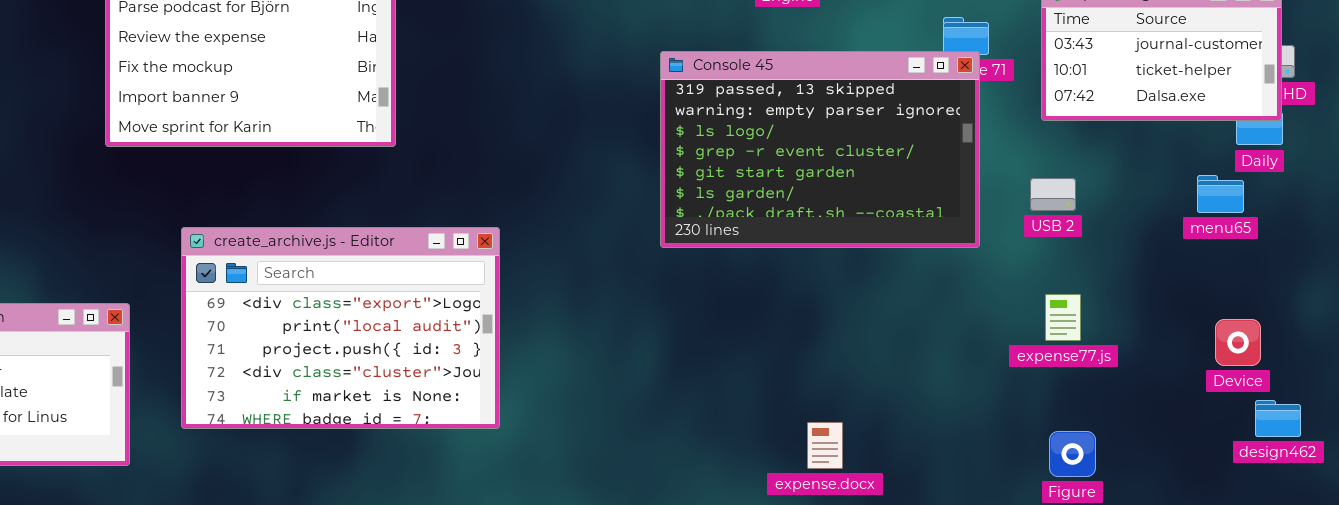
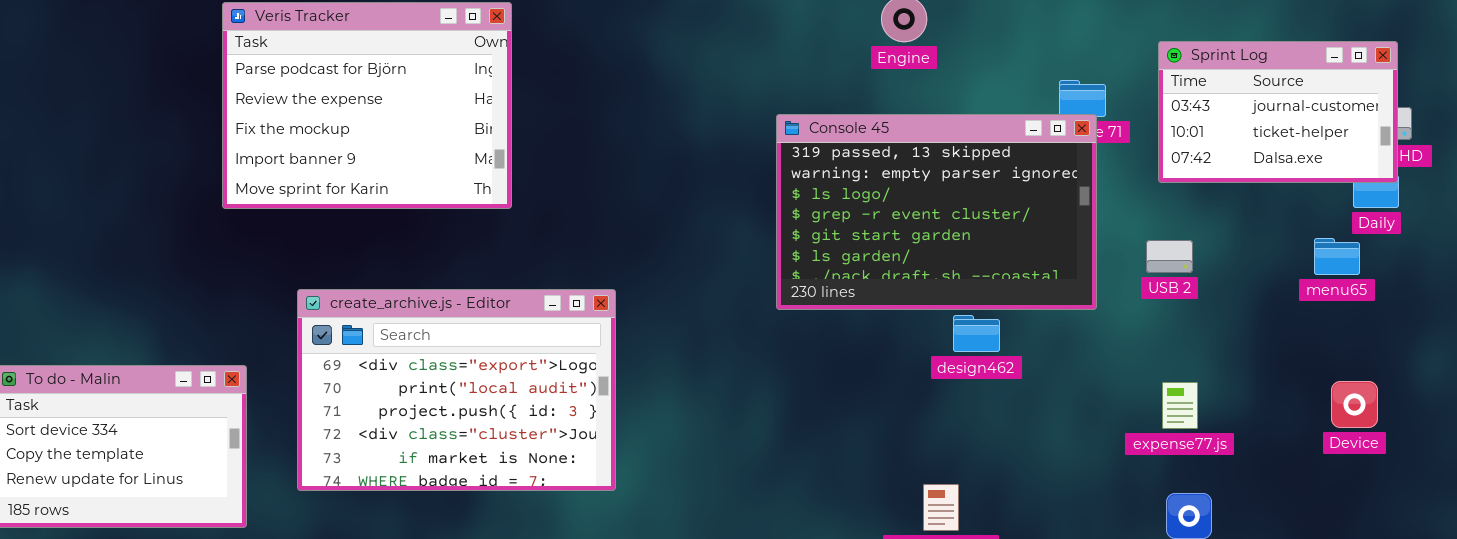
expense77.js: [1045,294,1081,341] -> [1162,382,1198,429], moved
design462: [1255,400,1301,437] -> [953,315,1000,352], moved

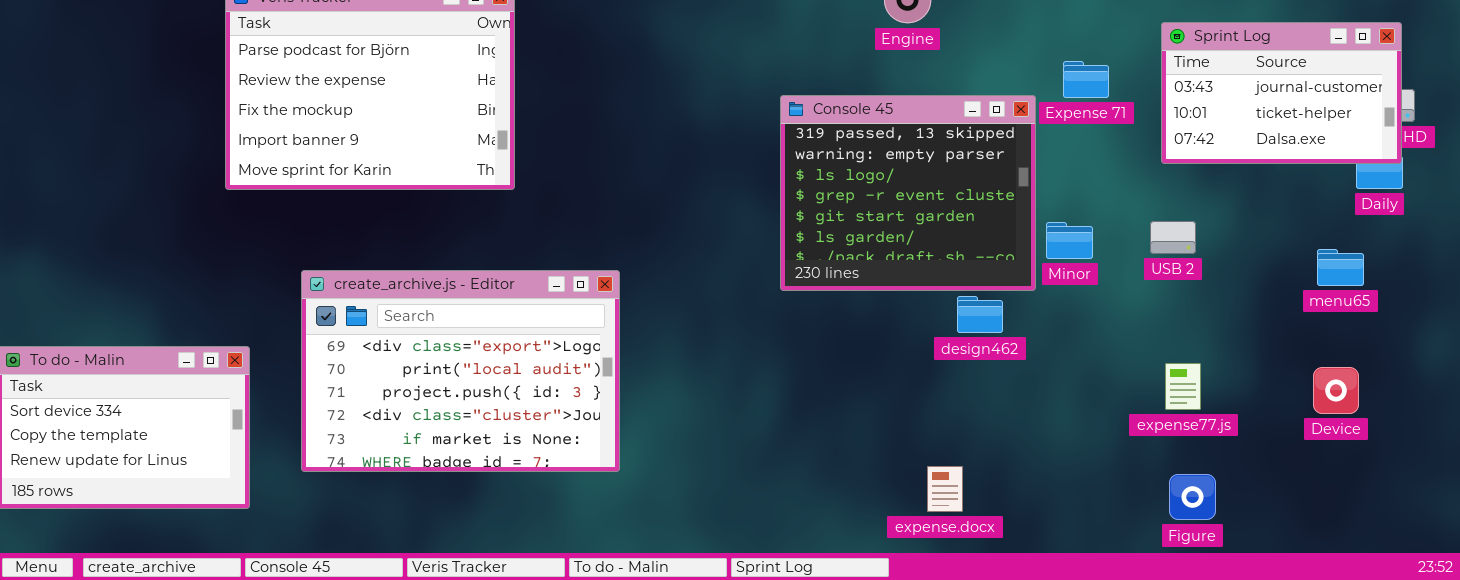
Console 45: [776,114,1097,310] -> [780,95,1036,291], resized
menu65: [1314,238,1360,275] -> [1317,249,1364,286], moved
Device: [1331,381,1378,428] -> [1313,367,1359,414], moved

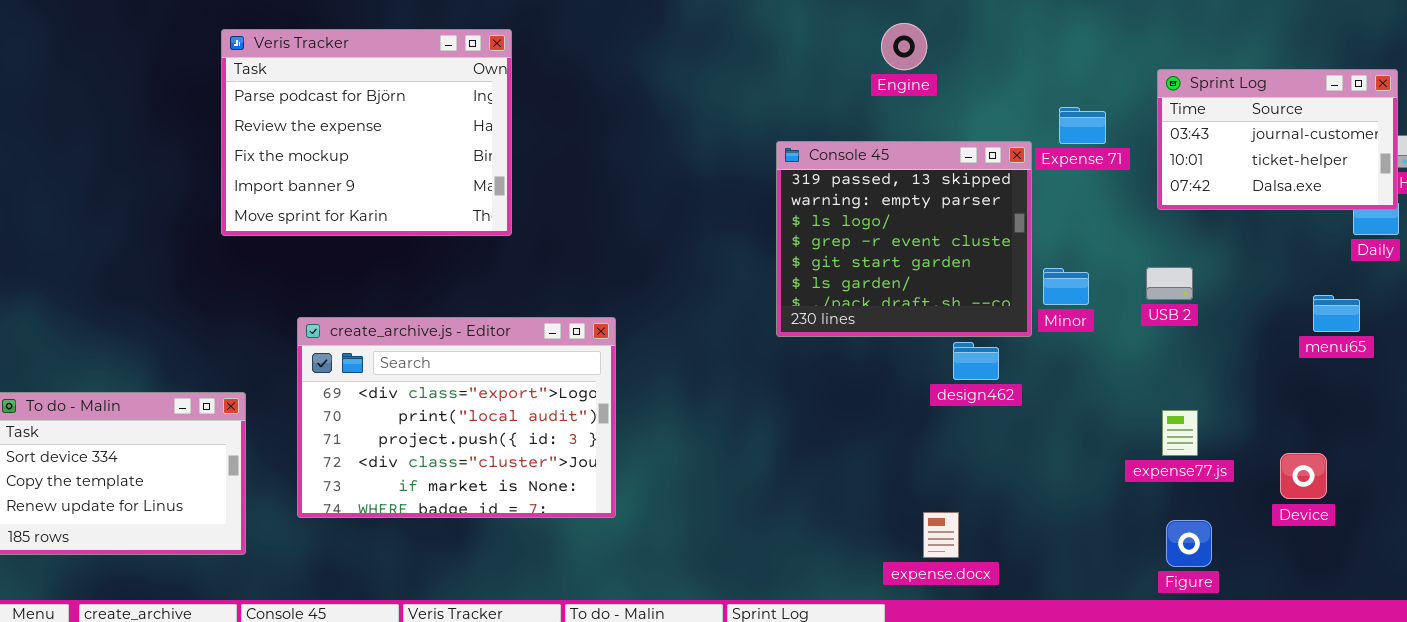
Device: [1313,367,1359,414] -> [1280,453,1327,499], moved

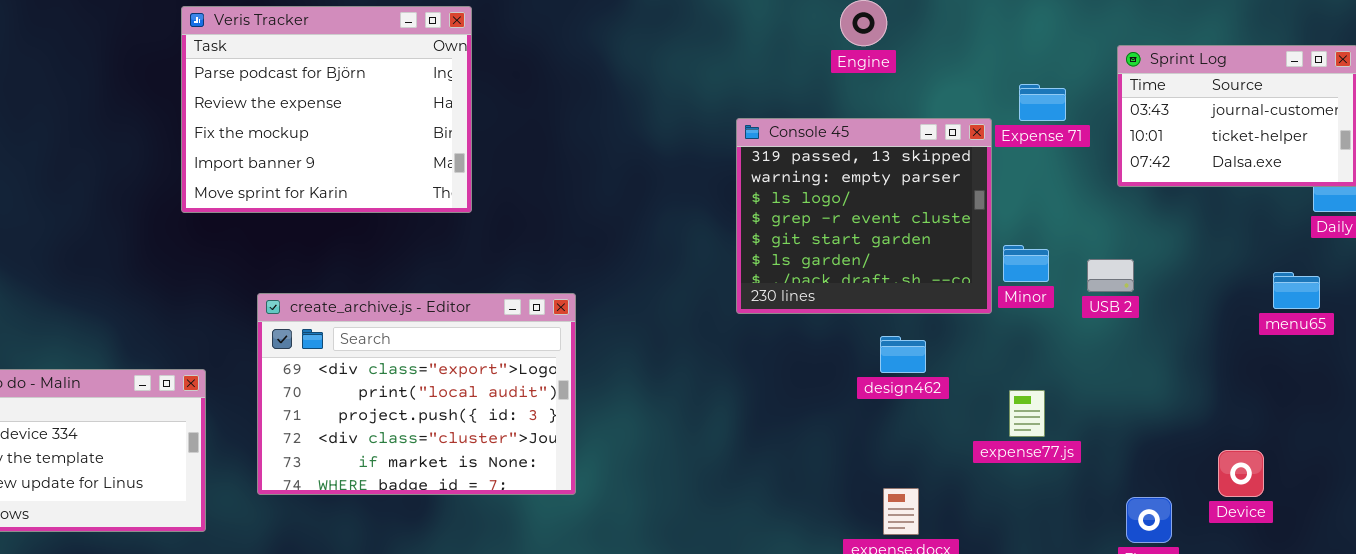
USB 2: [1146,267,1193,300] -> [1087,259,1134,292], moved
design462: [953,342,999,380] -> [880,336,926,373], moved
expense77.js: [1162,410,1198,456] -> [1009,390,1045,437], moved
Device: [1280,453,1327,499] -> [1218,450,1264,497], moved

